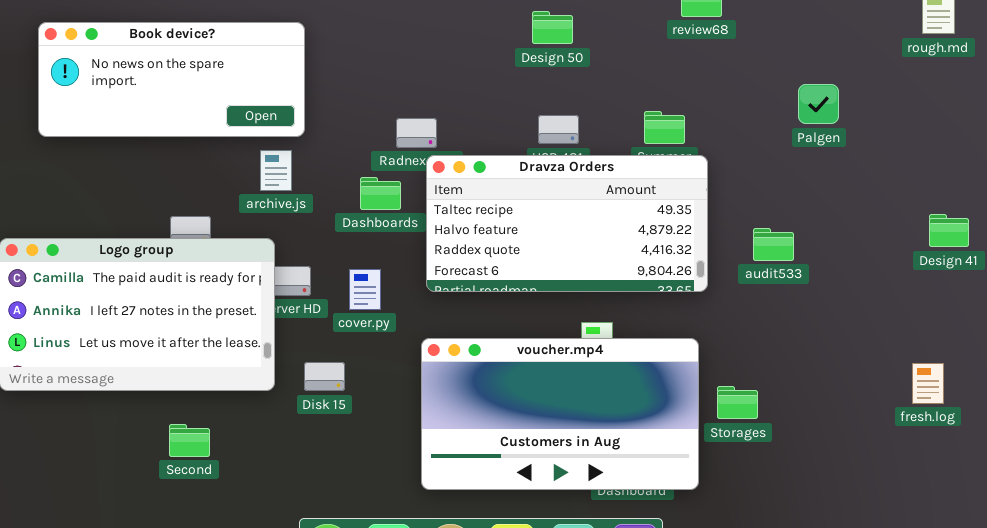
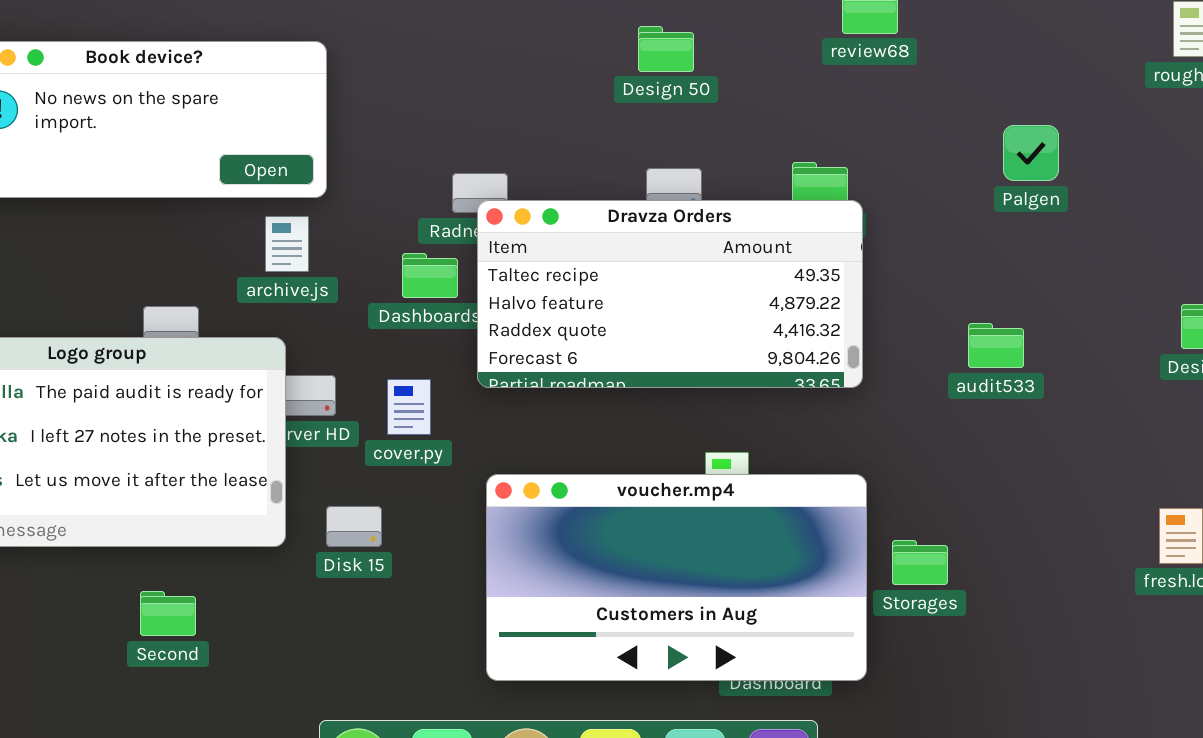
Dravza Orders: [426,155,708,292] -> [477,200,863,388], moved
audit533: [753,228,794,261] -> [968,323,1024,368], moved

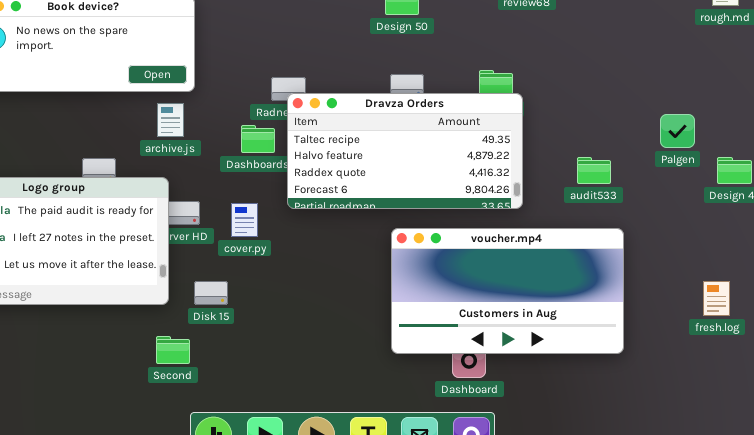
Palgen: [1003,125,1059,181] -> [660,114,695,148], moved
audit533: [968,323,1024,368] -> [577,157,611,184], moved
voucher.mp4: [486,474,867,681] -> [391,228,624,354], moved
Second: [140,591,196,636] -> [156,336,190,364], moved

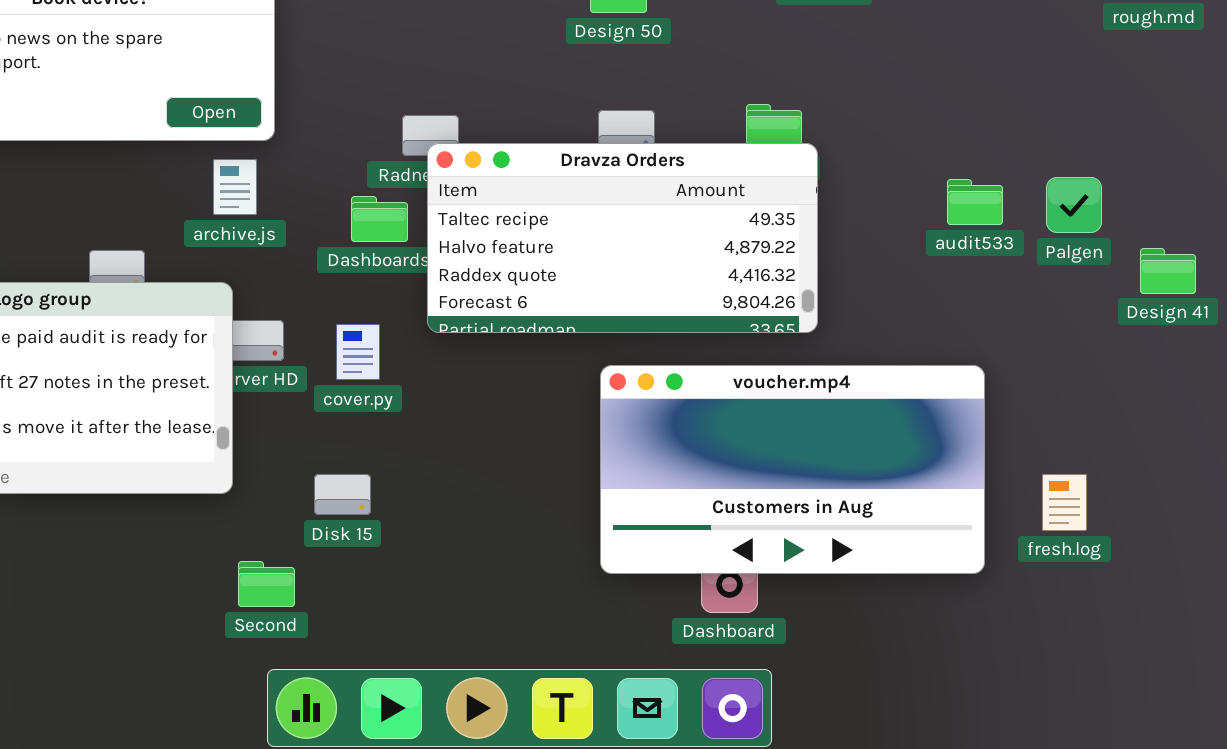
audit533: [577,157,611,184] -> [947,179,1003,225], moved
Disk 15: [194,281,228,305] -> [314,474,371,515], moved
fresh.log: [703,281,730,316] -> [1042,474,1087,531], moved
Second: [156,336,190,364] -> [238,561,295,607], moved

